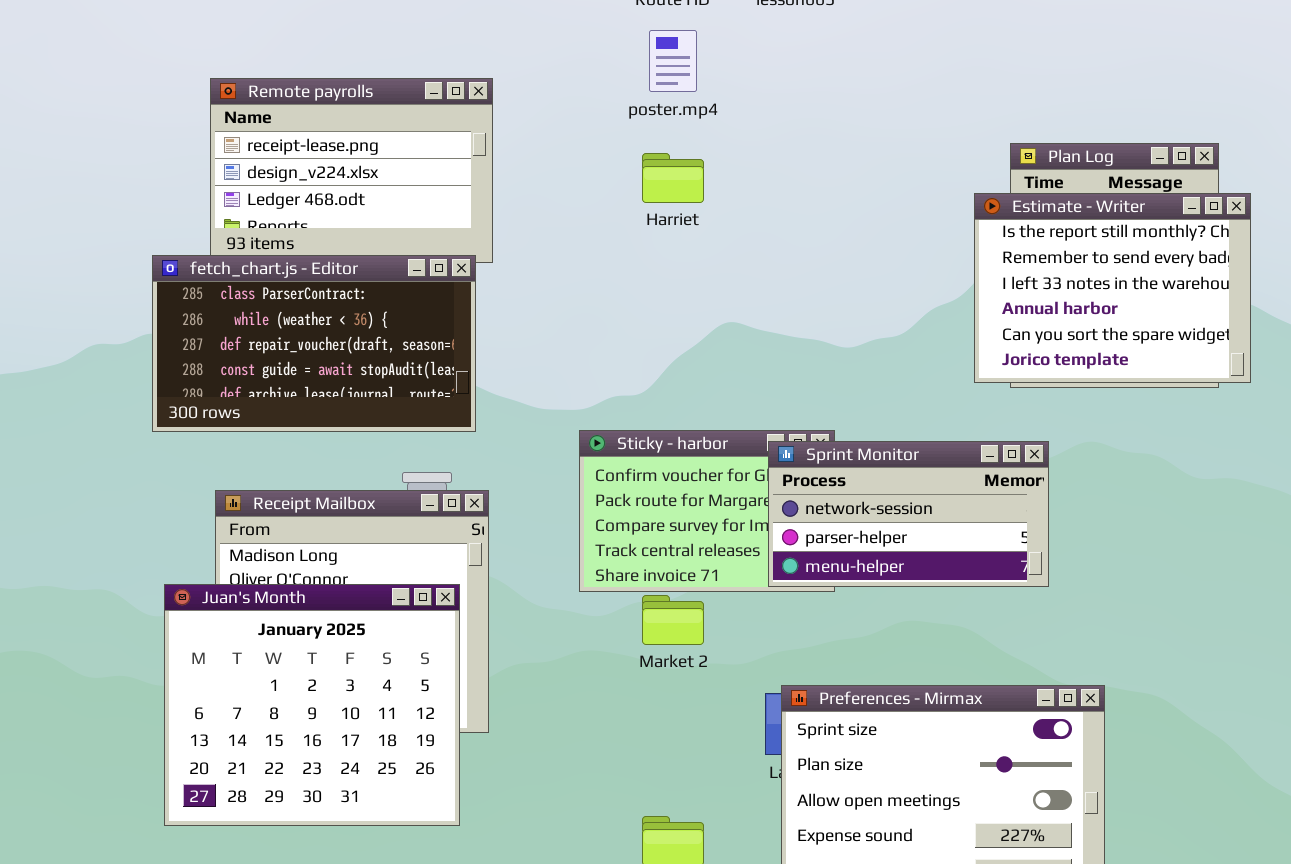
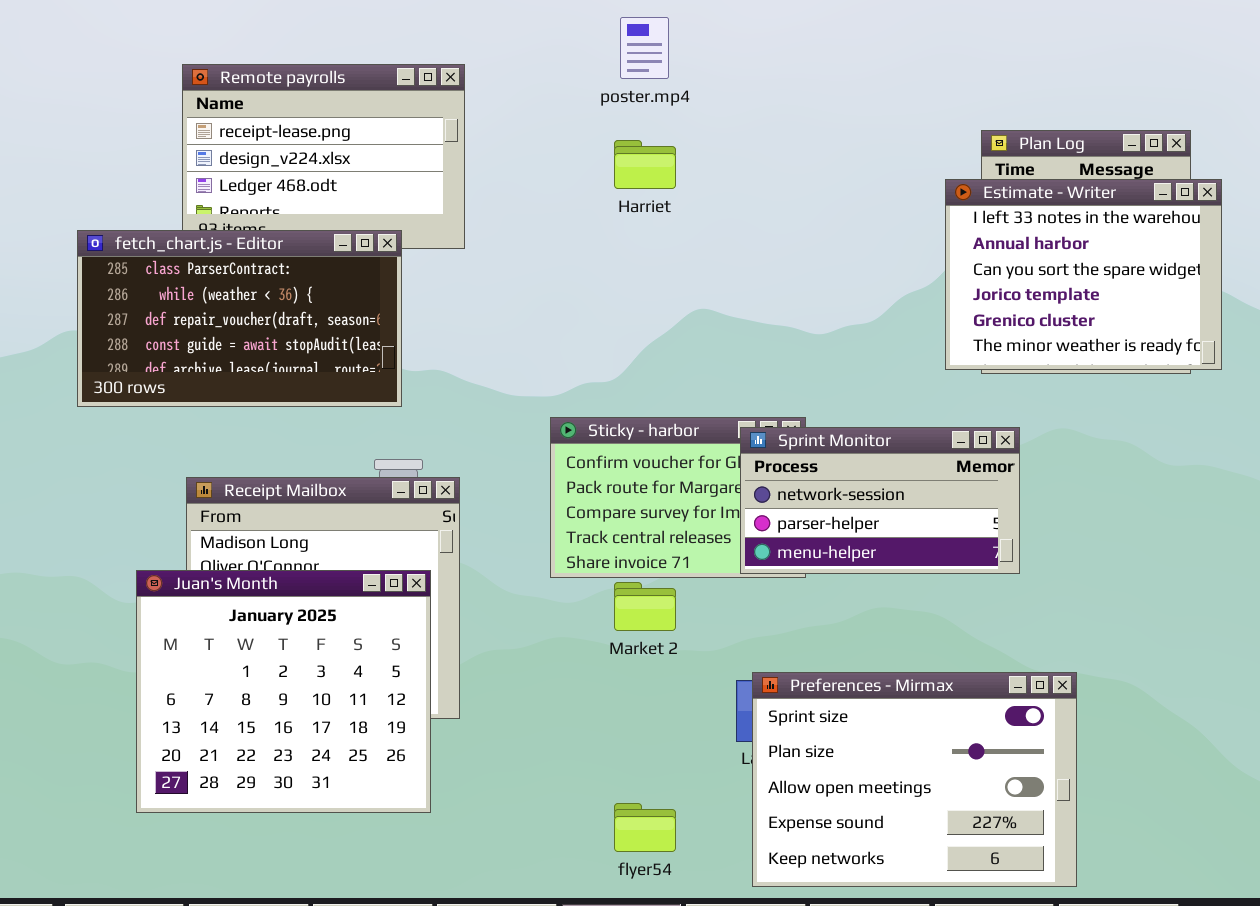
Estimate - Writer: [974,193,1251,383] -> [945,179,1222,370], scrolled down 2 rows
fetch_chart.js - Editor: [152,255,476,432] -> [77,230,402,407], moved

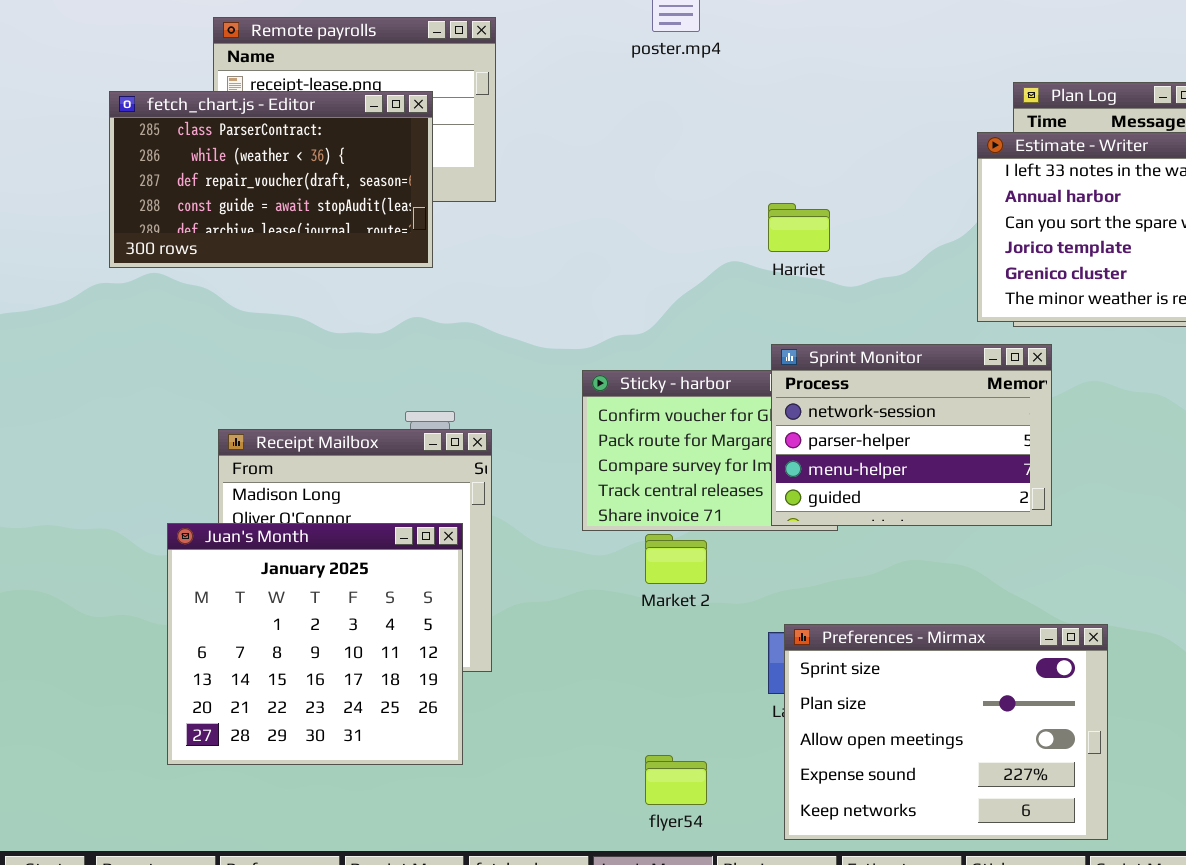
Harriet: [614,140,676,189] -> [768,203,830,252], moved
fetch_chart.js - Editor: [77,230,402,407] -> [109,91,433,268], moved
Sprint Monitor: [740,427,1020,574] -> [771,344,1052,526], resized

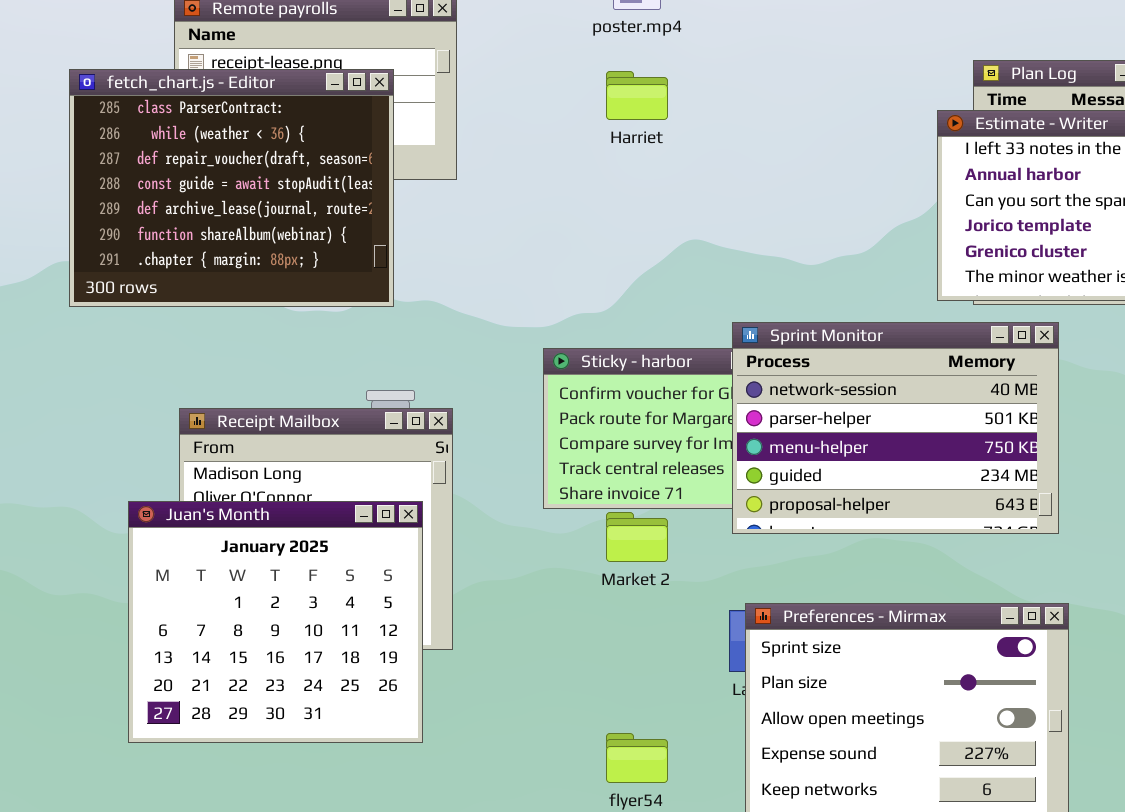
fetch_chart.js - Editor: [109,91,433,268] -> [69,69,394,307], resized
Harriet: [768,203,830,252] -> [606,71,668,120], moved
Sprint Monitor: [771,344,1052,526] -> [732,322,1059,534], resized

